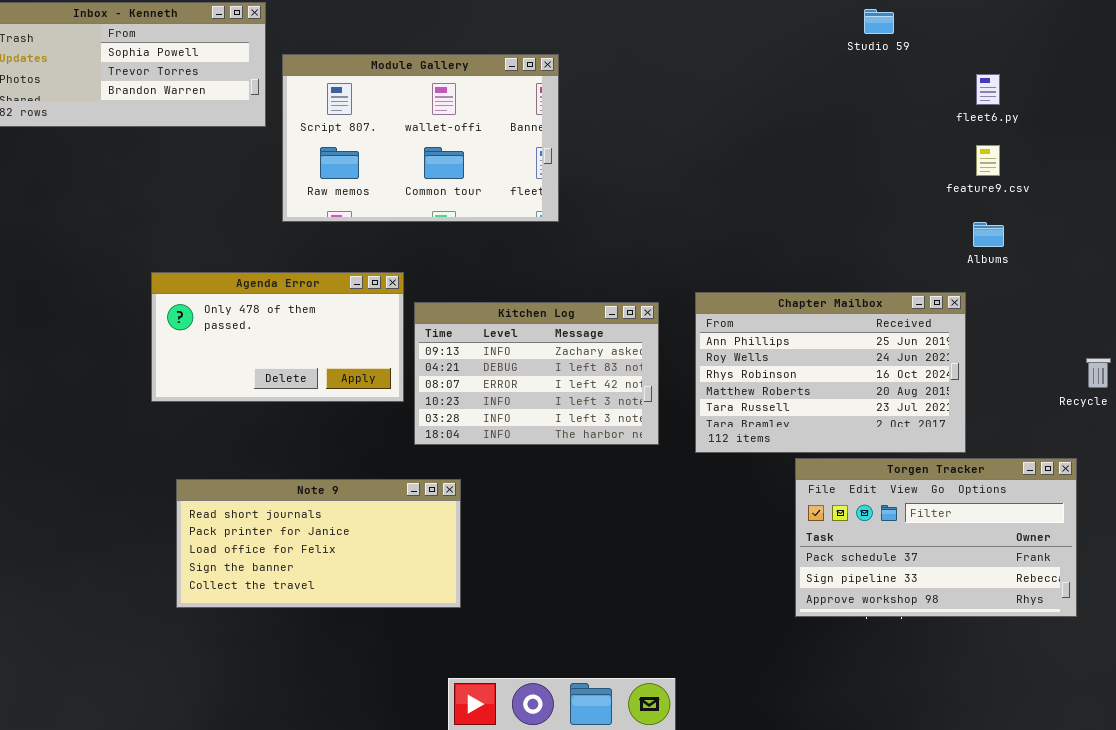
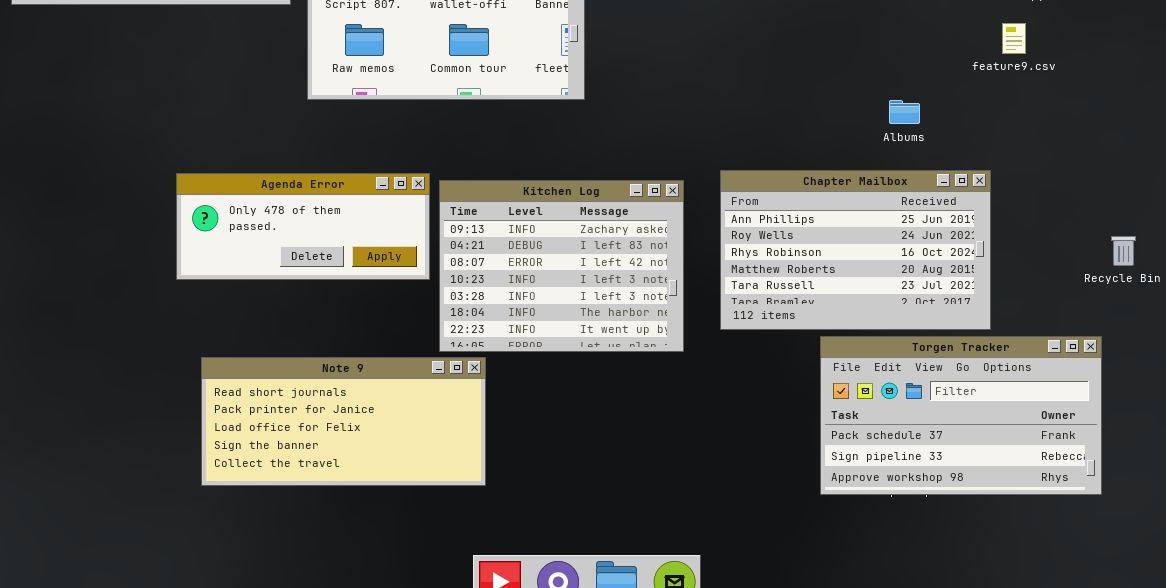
Albums: [973,222,1004,247] -> [889,100,920,124], moved
Agenda Error: [151,272,404,402] -> [176,173,430,280], resized
Kitchen Log: [414,302,659,445] -> [439,180,684,352], resized

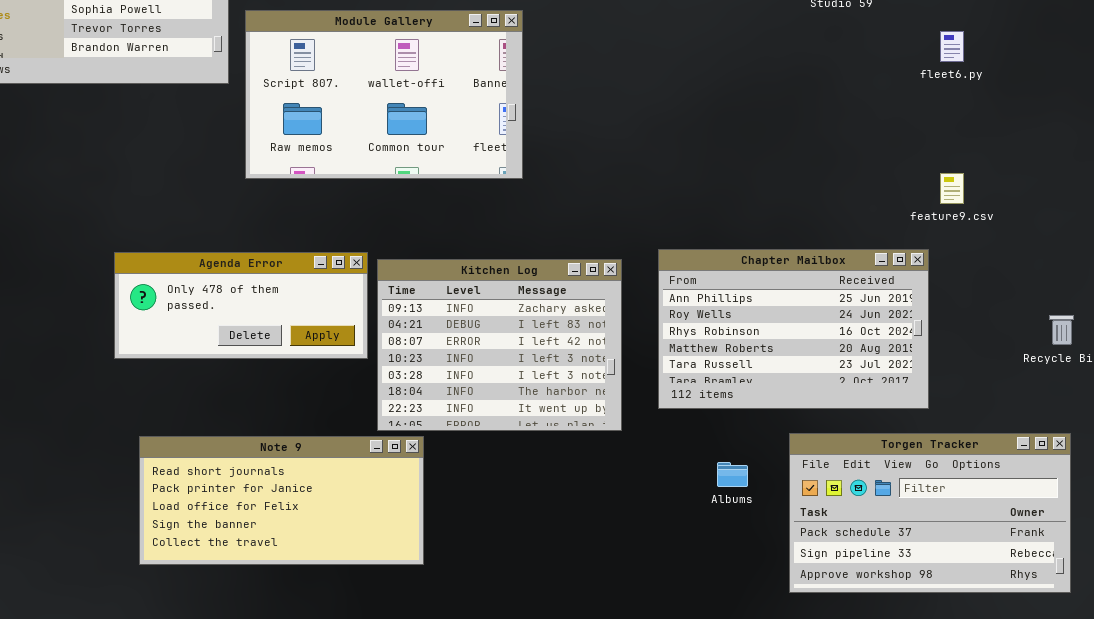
feature9.csv: [1002,23,1026,54] -> [940,173,964,204], moved
Albums: [889,100,920,124] -> [717,462,748,487], moved
Torgen Tracker: [820,336,1102,495] -> [789,433,1071,593], moved

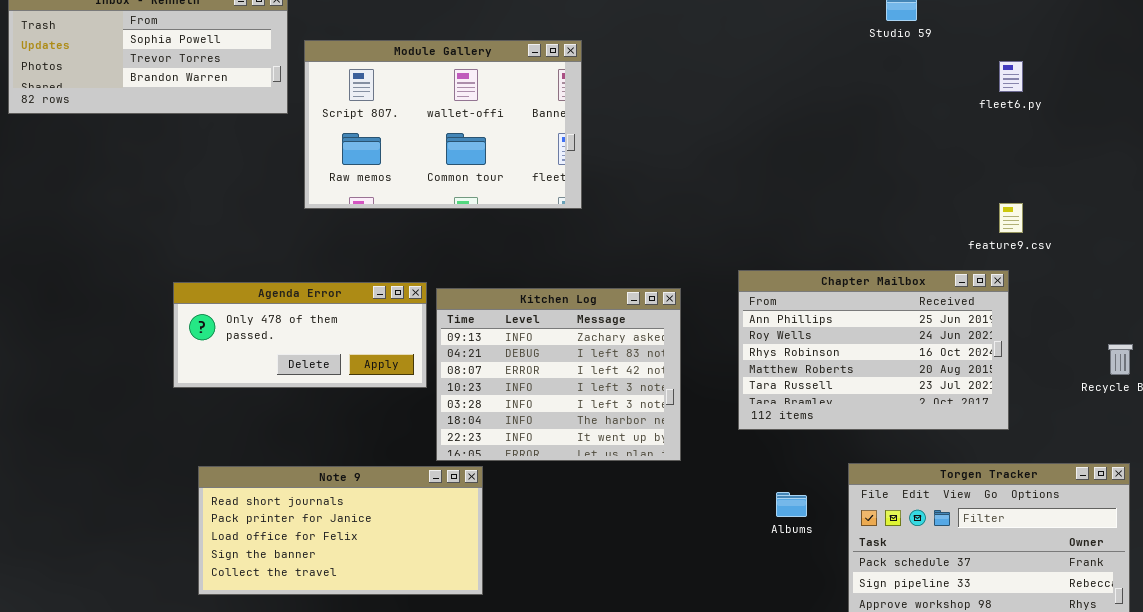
Chapter Mailbox: [658,249,929,409] -> [738,270,1009,430], moved

